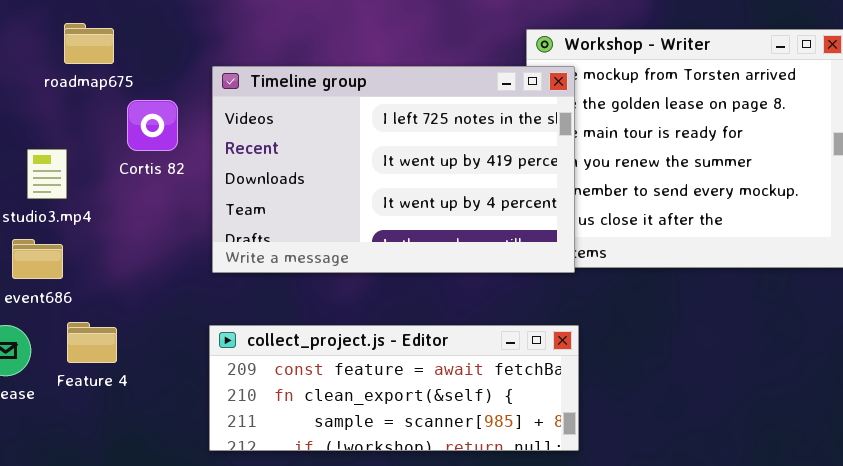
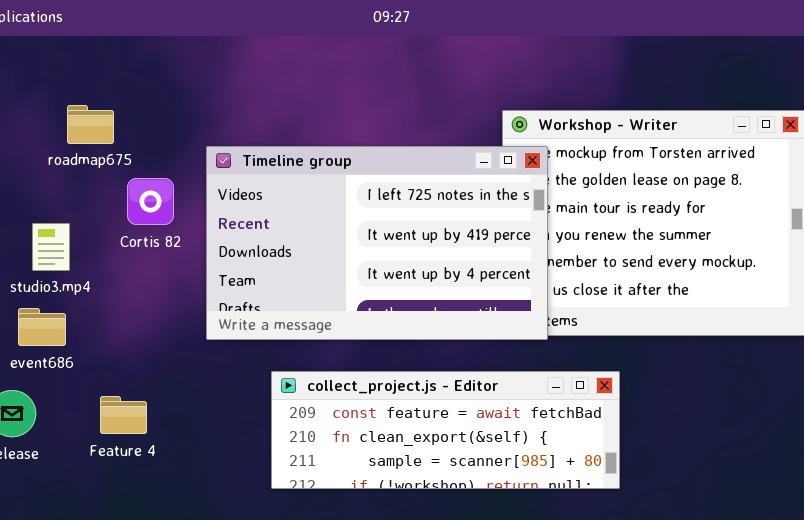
Feature 4: [67,322,117,363] -> [100,396,147,434], moved
collect_project.js - Editor: [209,325,579,451] -> [271,371,620,489], moved

